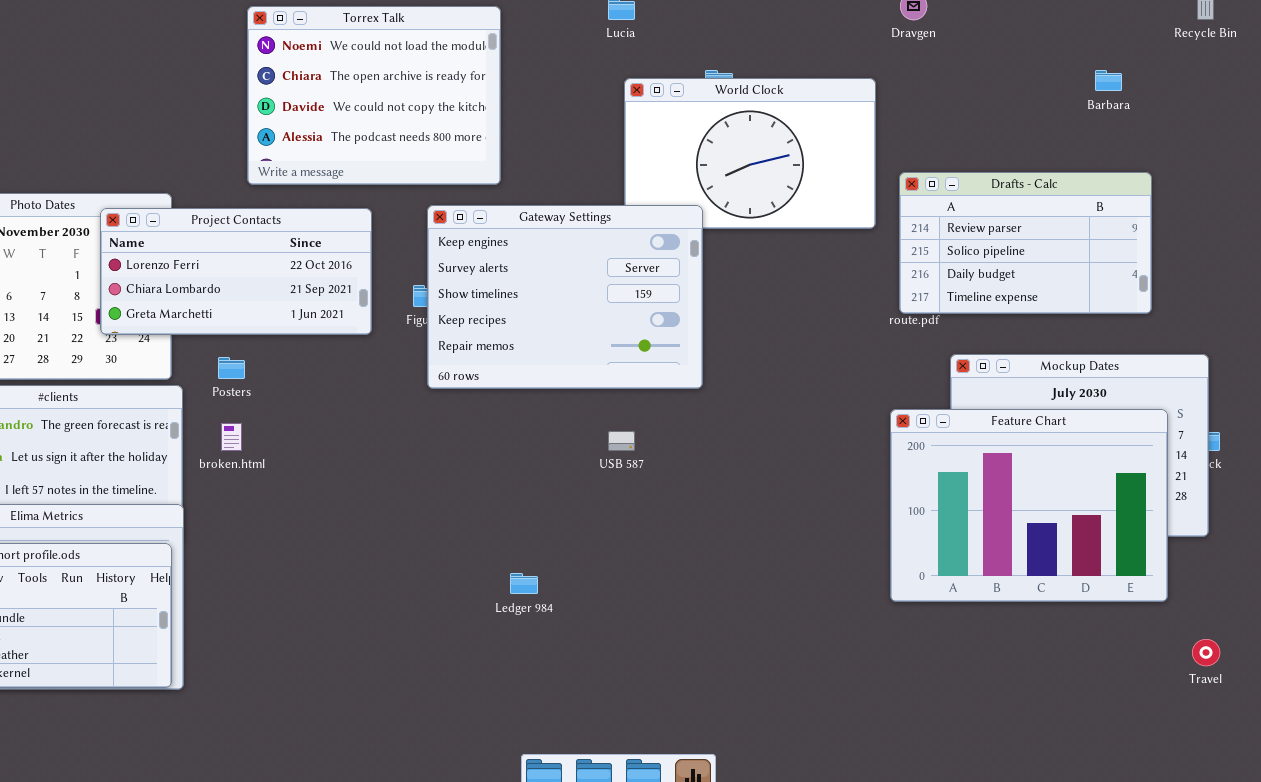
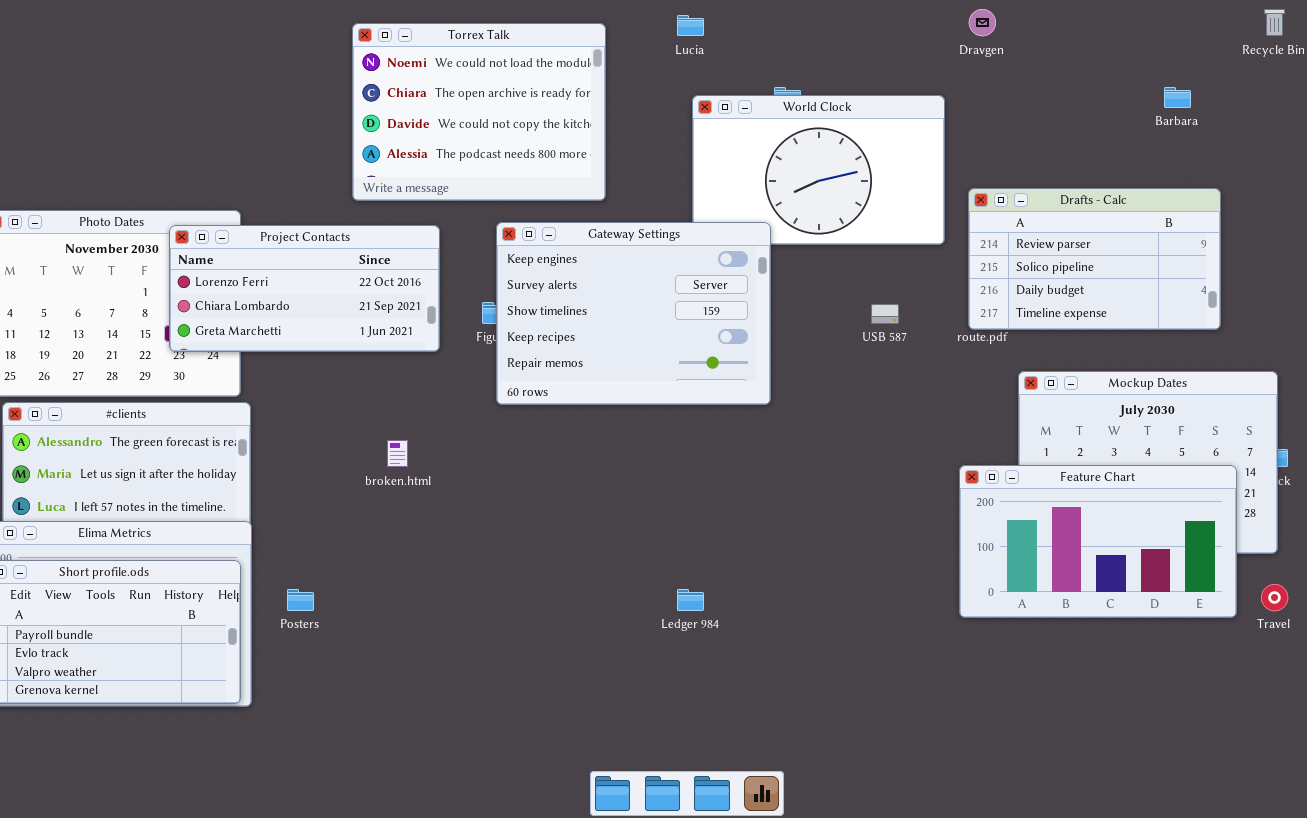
Torrex Talk: [247,6,501,185] -> [352,23,606,201], moved
Posters: [218,357,245,379] -> [287,589,314,611], moved
Feature Chart: [890,409,1168,602] -> [959,465,1237,618], resized
broken.html: [221,423,242,451] -> [387,440,408,467], moved
USB 587: [608,431,635,451] -> [871,304,899,324], moved
Ledger 984: [510,573,538,594] -> [677,589,704,611], moved
Travel: [1192,639,1220,666] -> [1261,584,1288,611], moved

